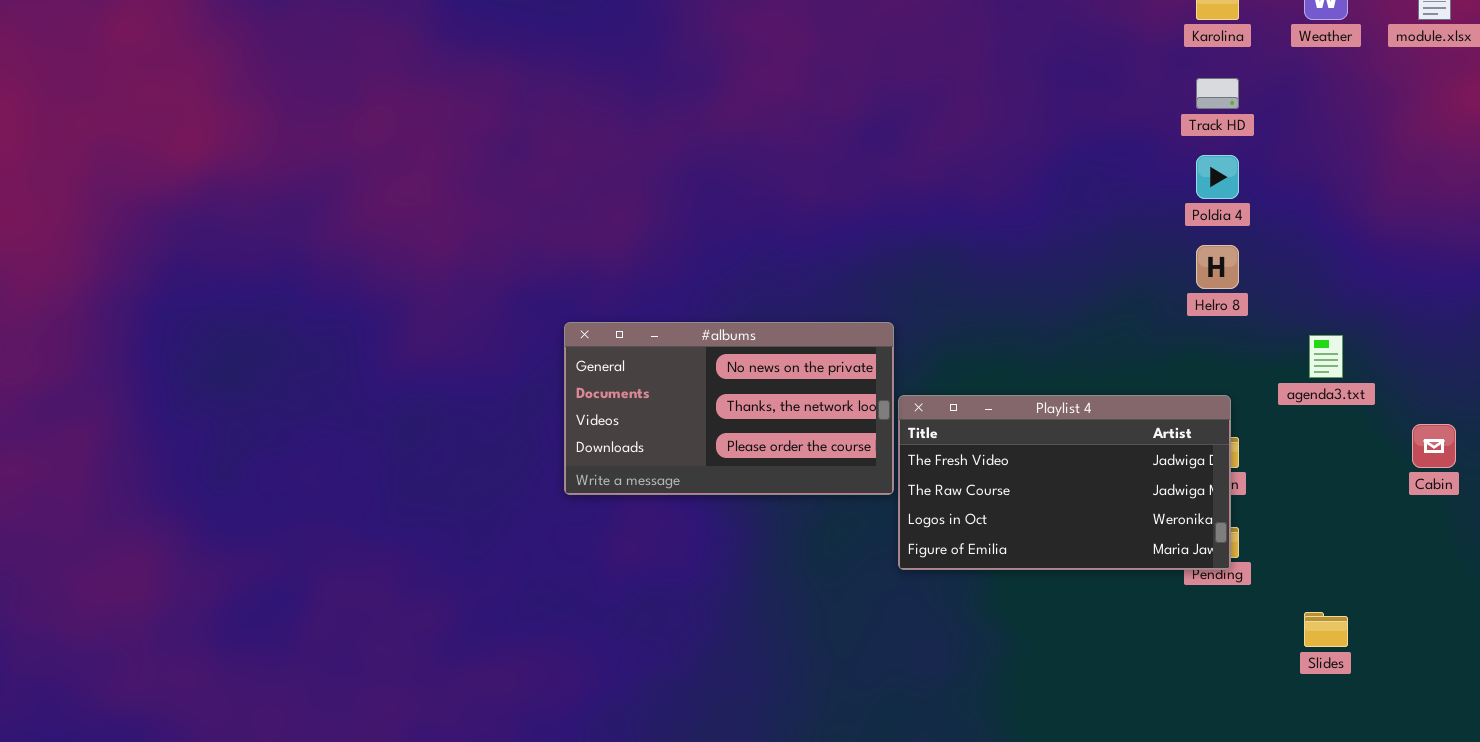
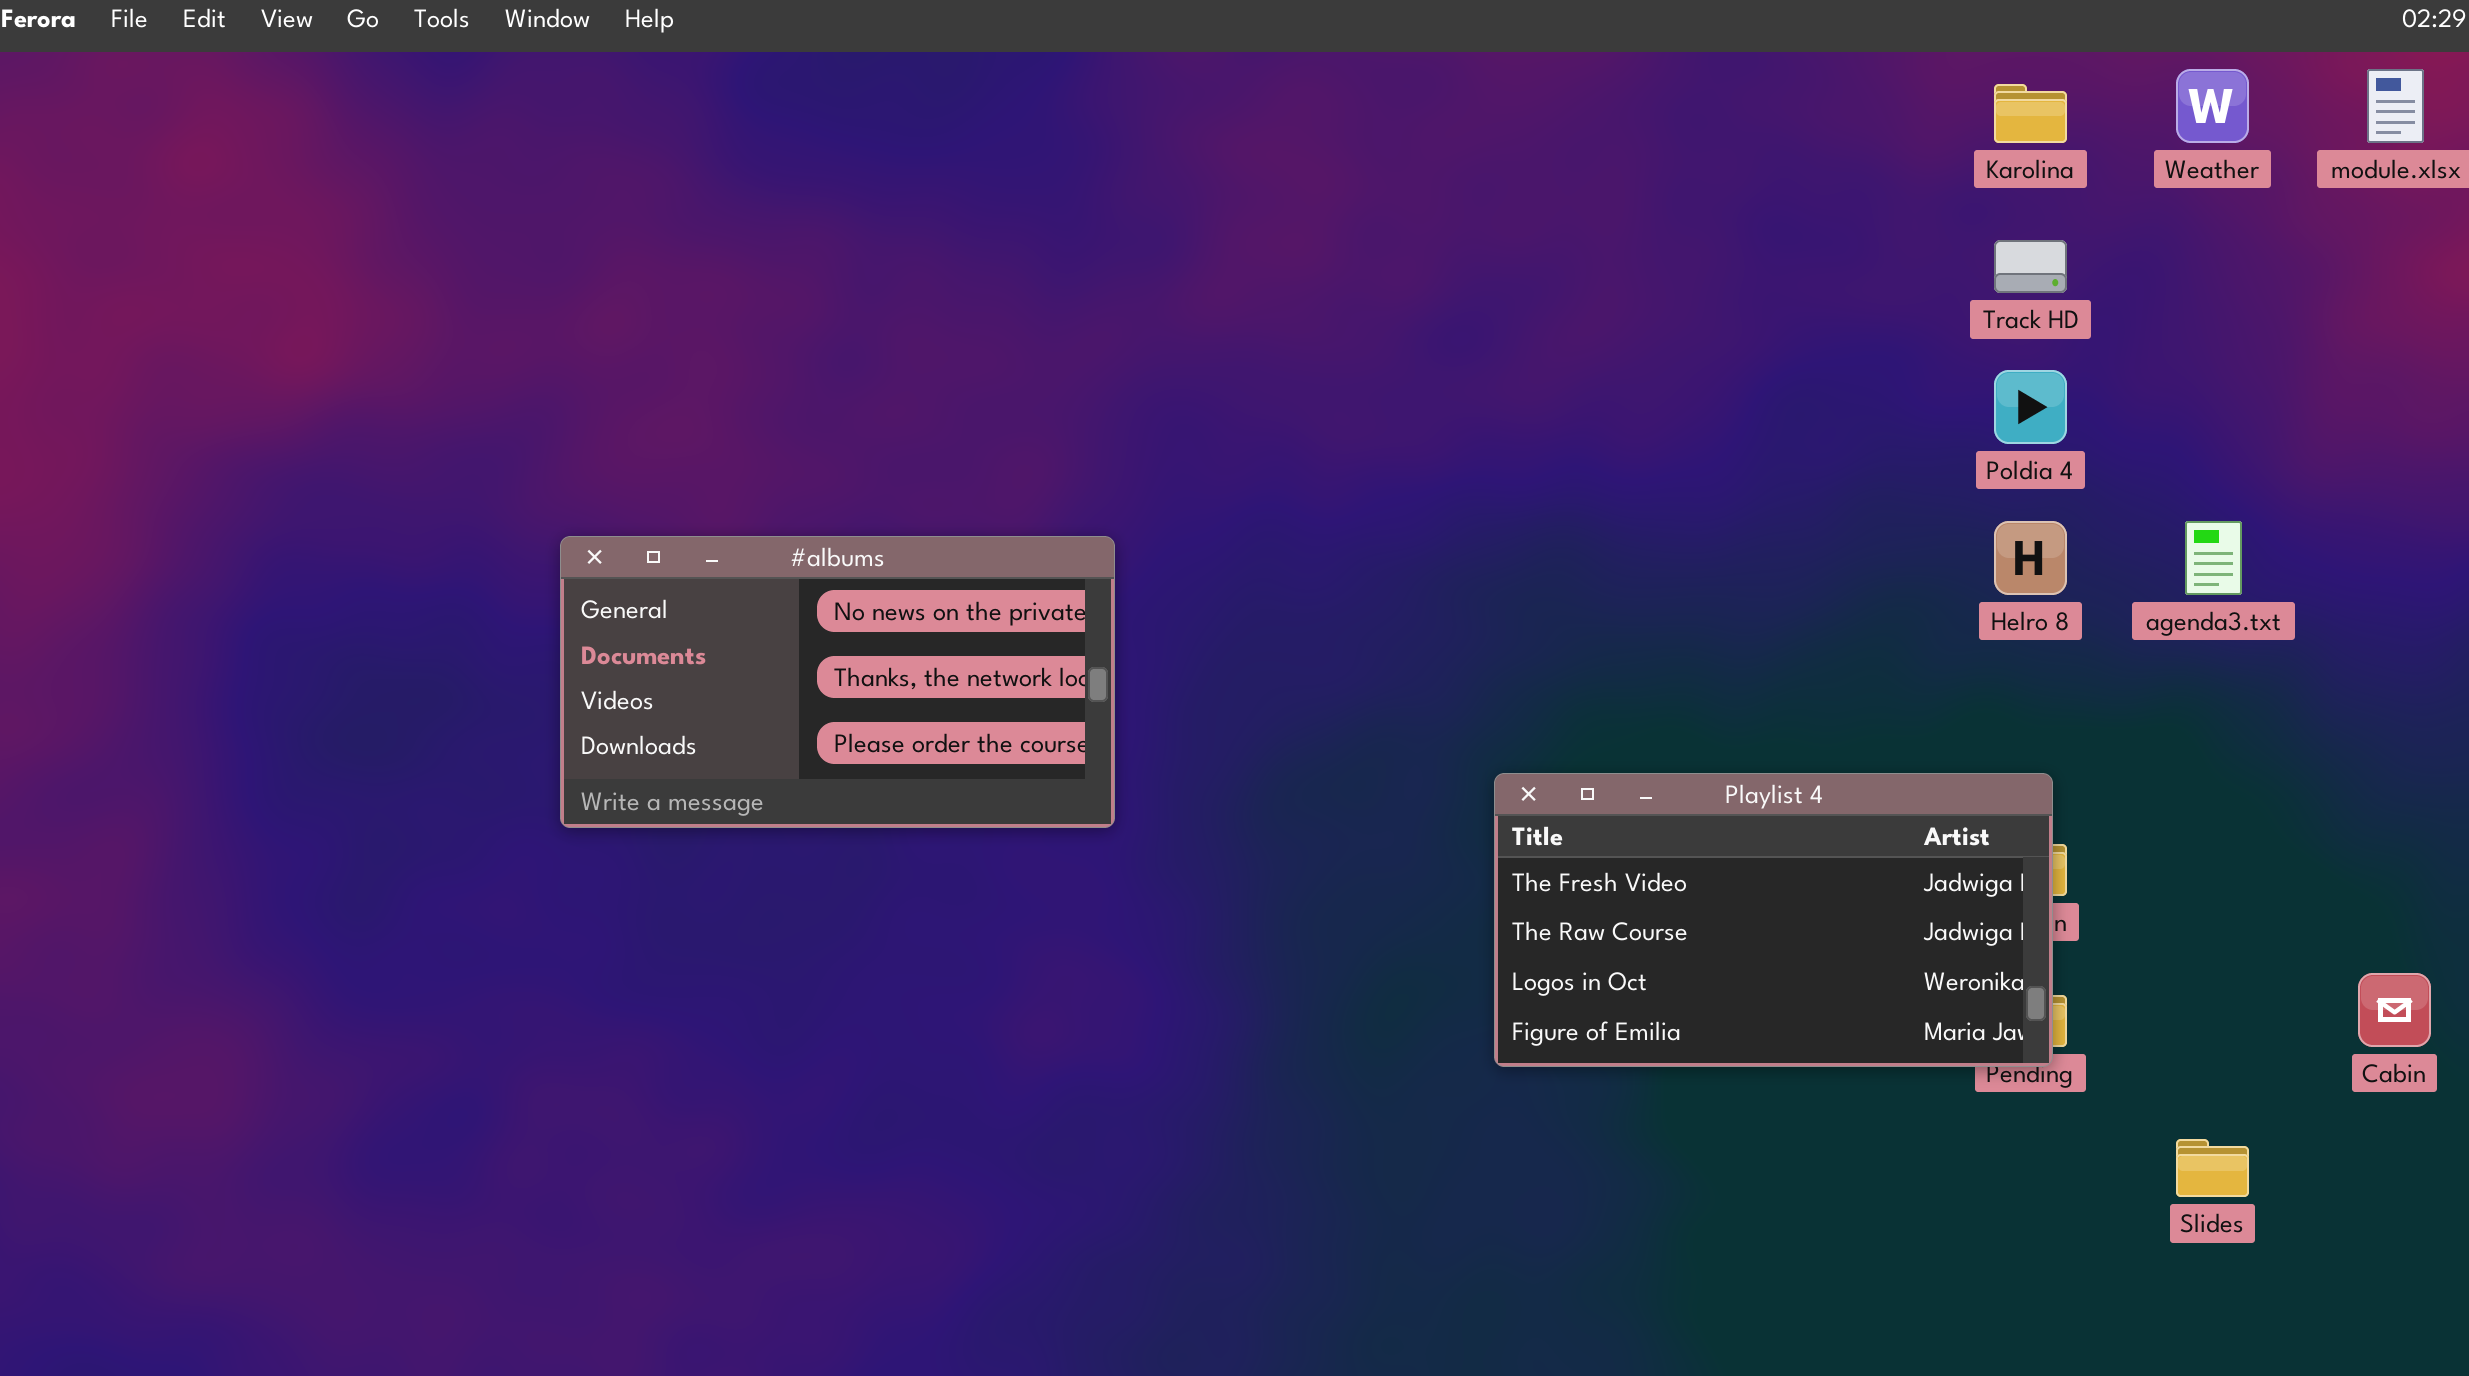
#albums: [564,322,894,495] -> [560,536,1115,828], moved
agenda3.txt: [1309,335,1343,378] -> [2185,521,2242,595], moved
Cabin: [1412,424,1456,468] -> [2358,973,2431,1047], moved

